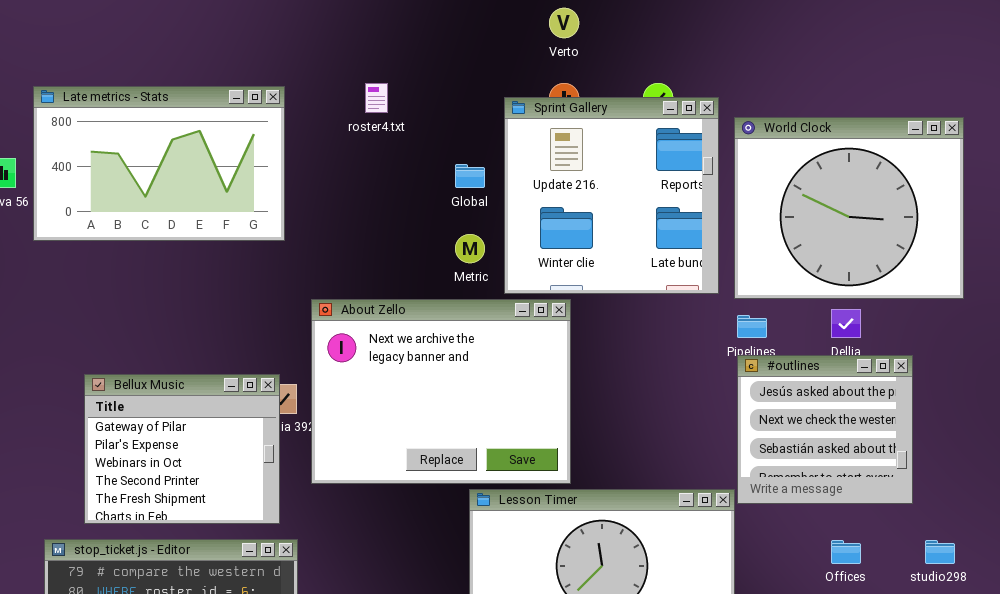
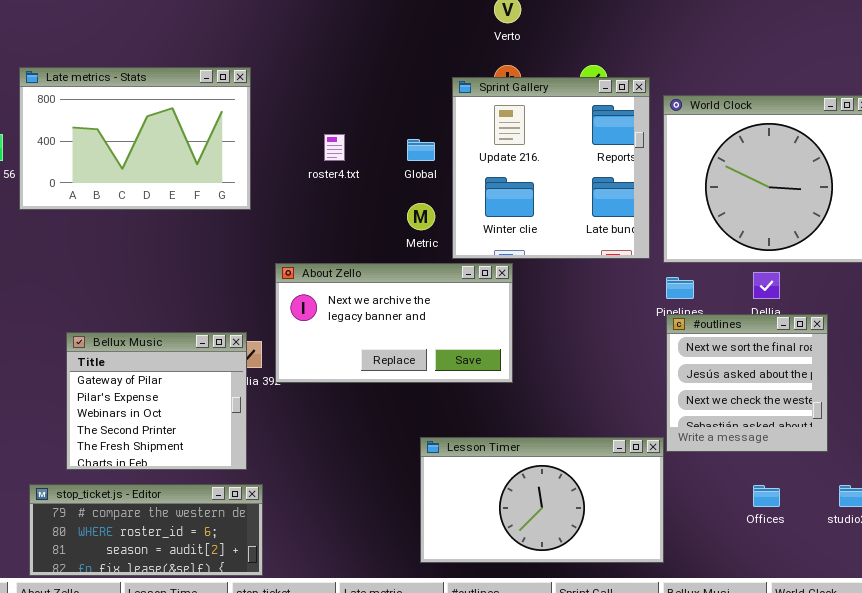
roster4.txt: [365,83,388,113] -> [324,134,345,161], moved
About Zello: [311,299,571,484] -> [275,263,513,383], resized
#outlines: [737,355,913,504] -> [666,314,828,452], scrolled up 1 row

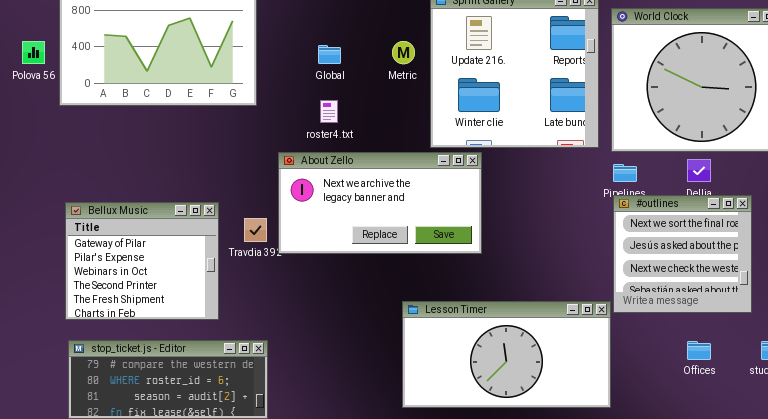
roster4.txt: [324,134,345,161] -> [320,100,338,123], moved
Global: [407,139,435,161] -> [318,45,341,64], moved
Metric: [407,203,435,230] -> [392,41,415,64], moved
Bellux Music: [66,332,247,470] -> [65,202,219,320], moved

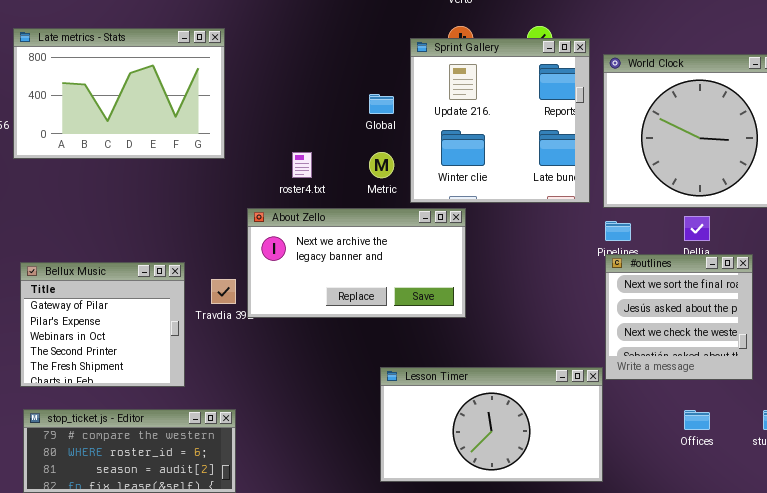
Metric: [392,41,415,64] -> [369,152,394,178], moved
Global: [318,45,341,64] -> [369,94,394,114], moved

